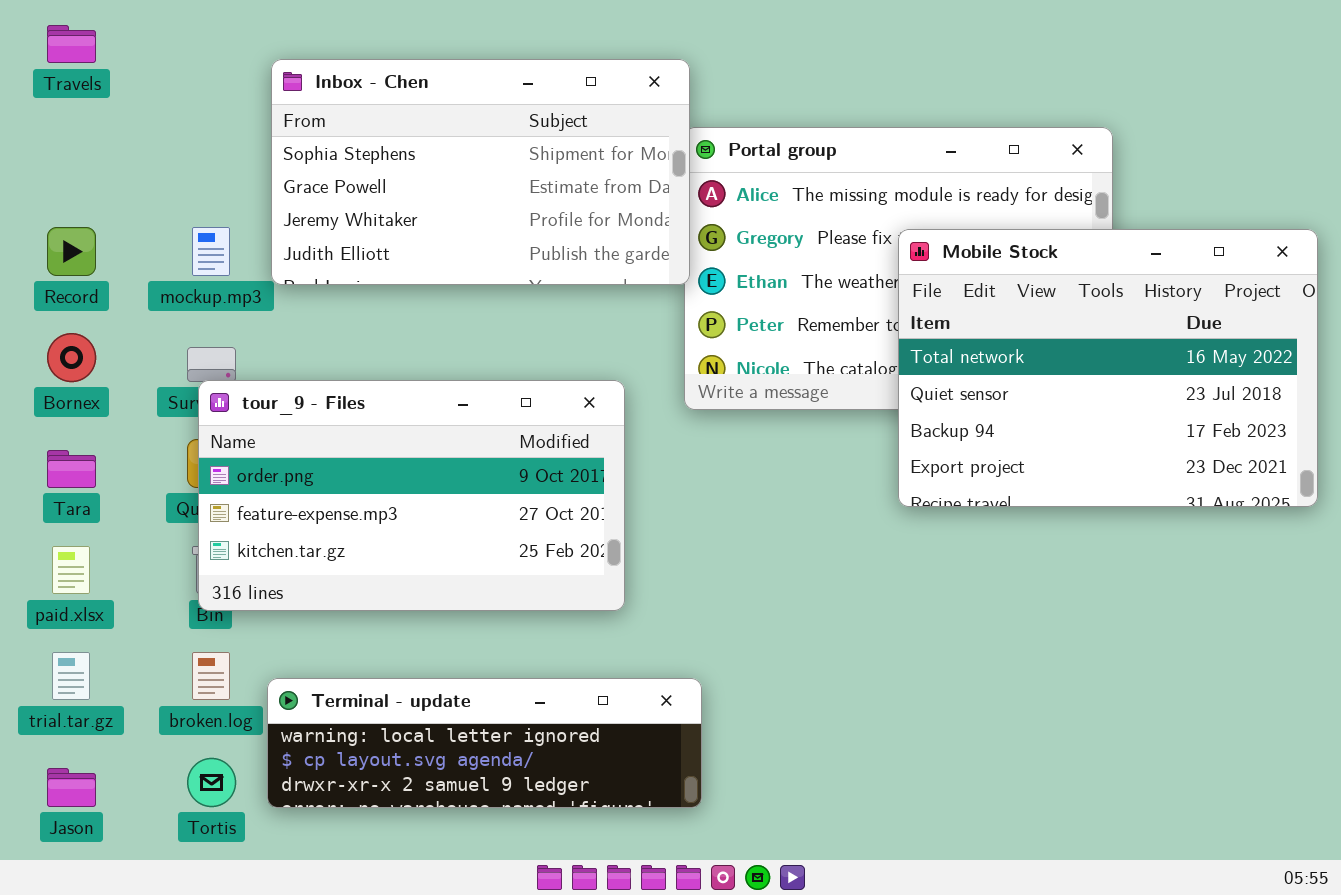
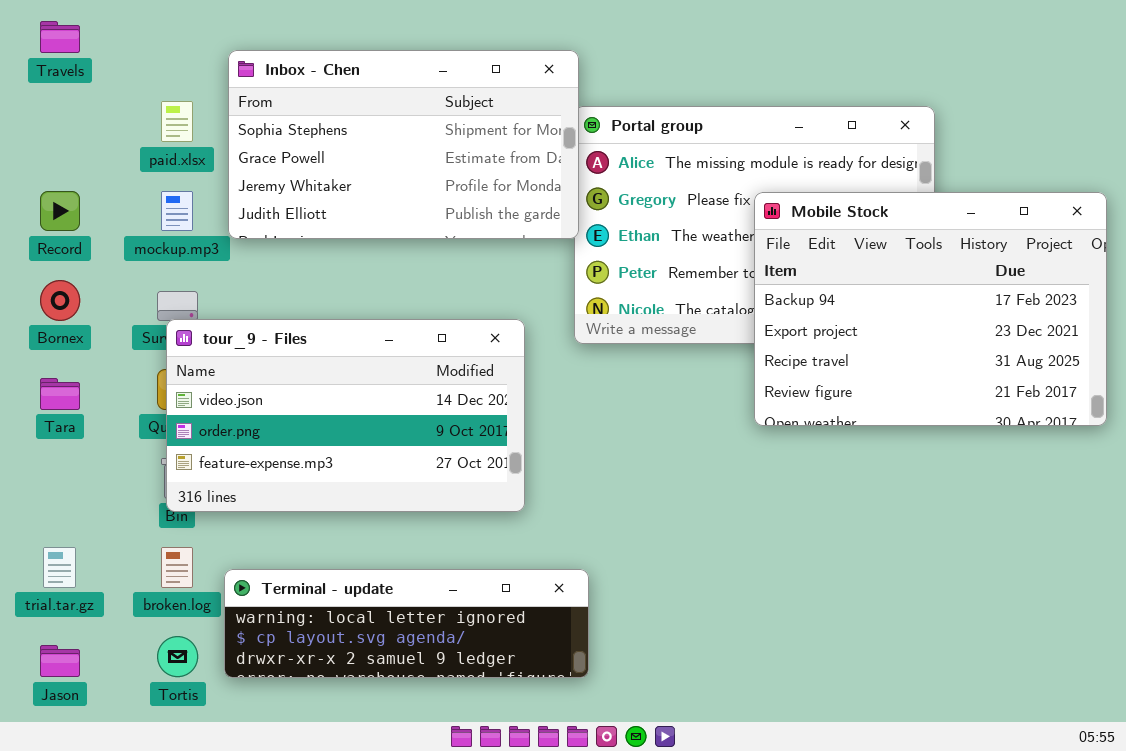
Mobile Stock: [898,229,1318,507] -> [754,192,1107,426], scrolled down 2 rows
tour_9 - Files: [198,380,625,611] -> [166,319,525,512], scrolled up 1 row
paid.xlsx: [52,546,90,594] -> [161,101,193,142], moved

